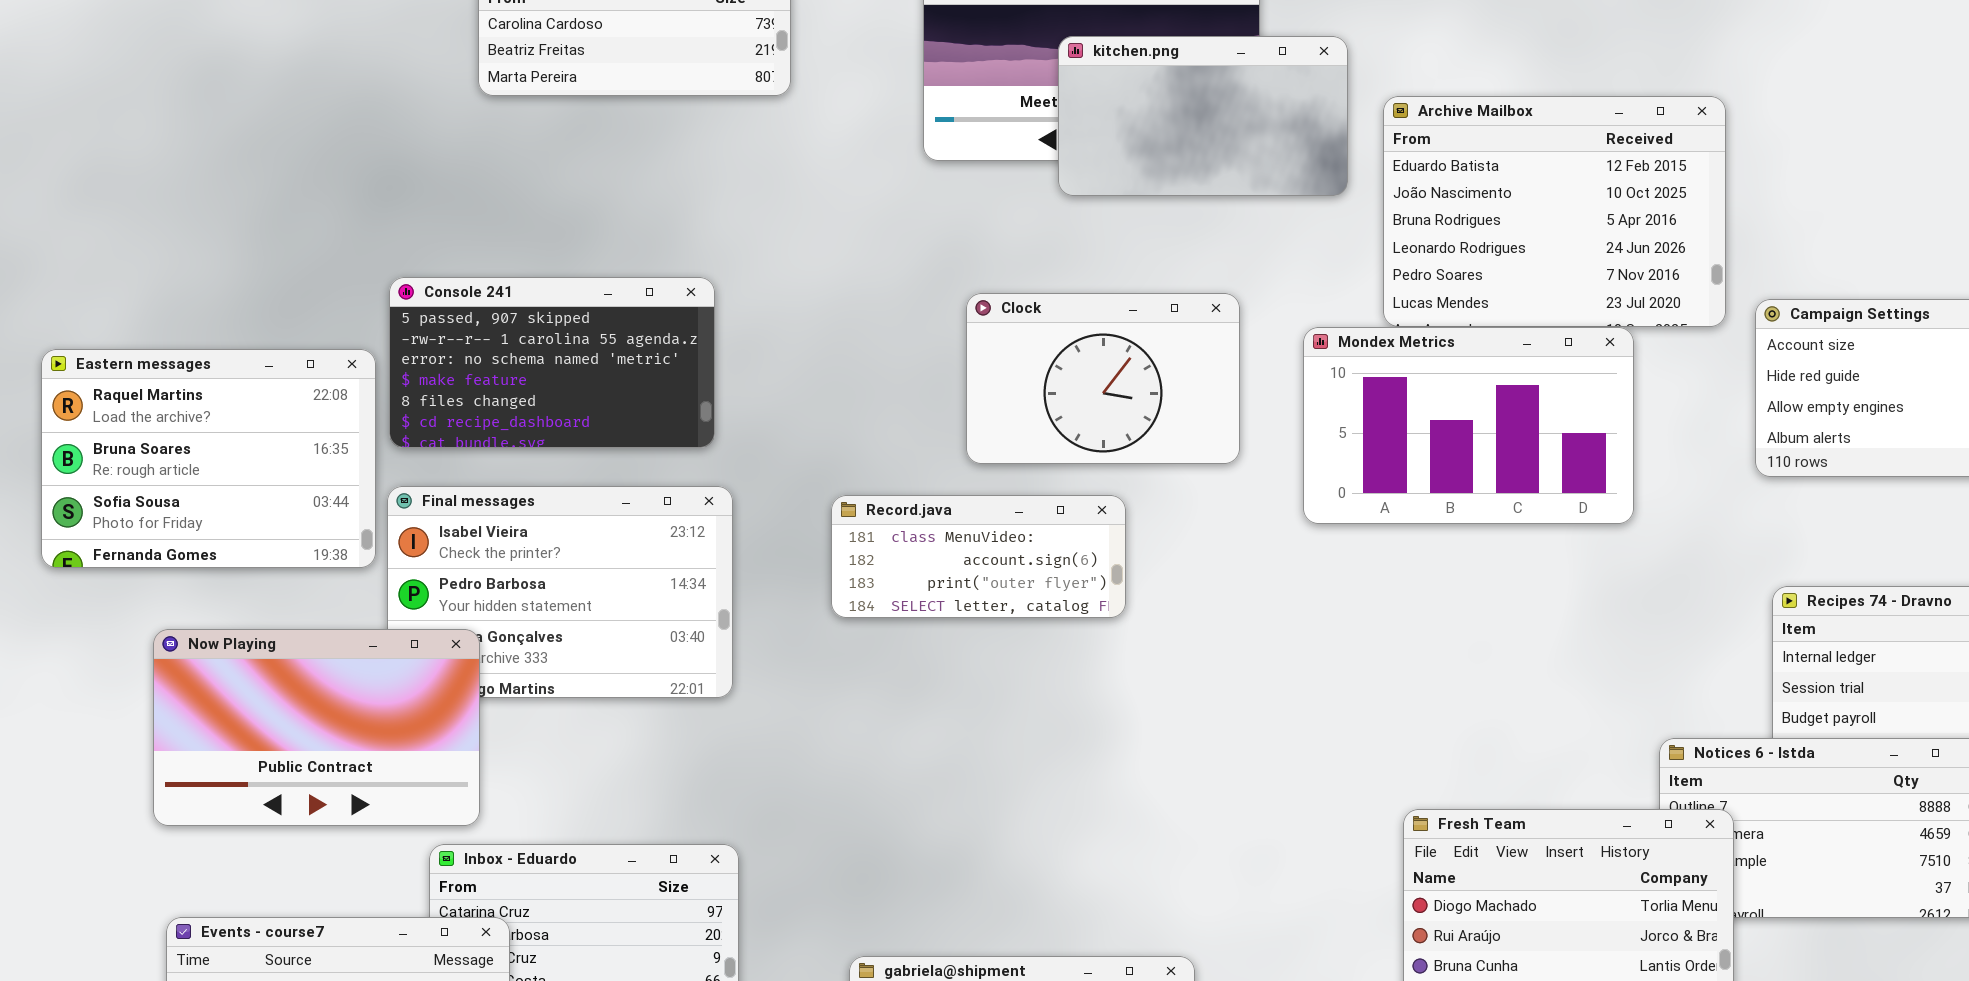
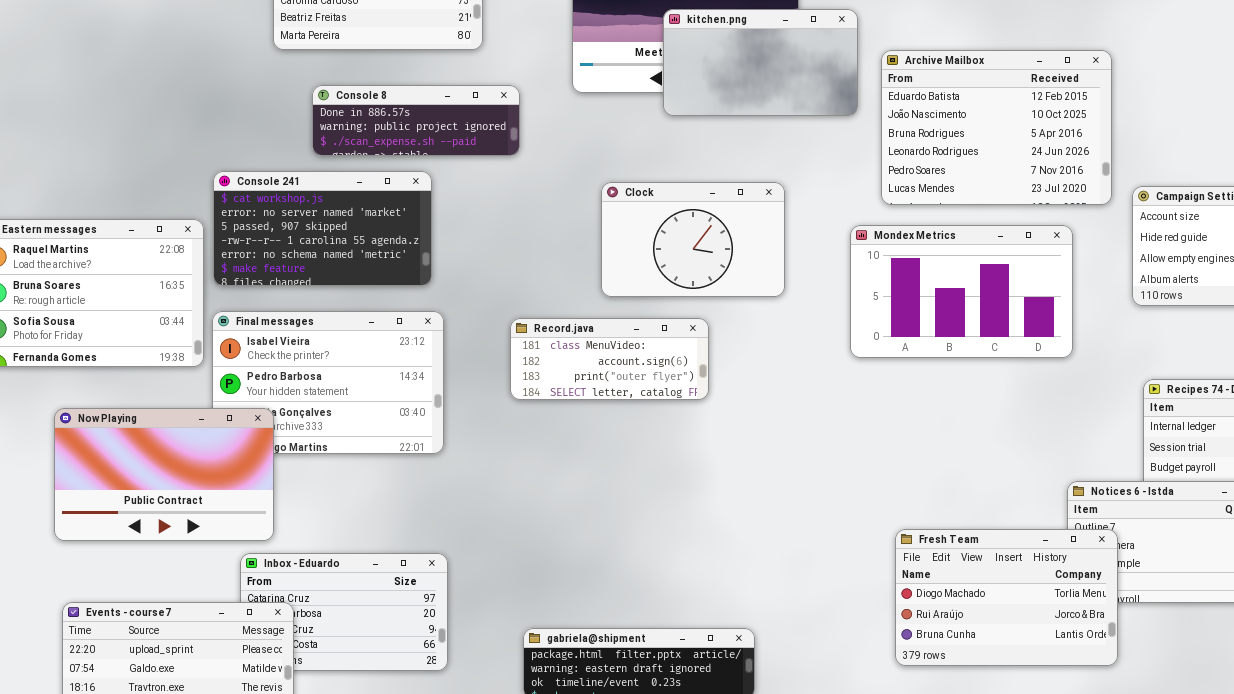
Console 8: none -> [312,85,520,156], opened
Console 241: [389,277,715,448] -> [213,171,432,286], scrolled up 2 rows
Mondex Metrics: [1303,327,1634,524] -> [850,225,1073,358], moved

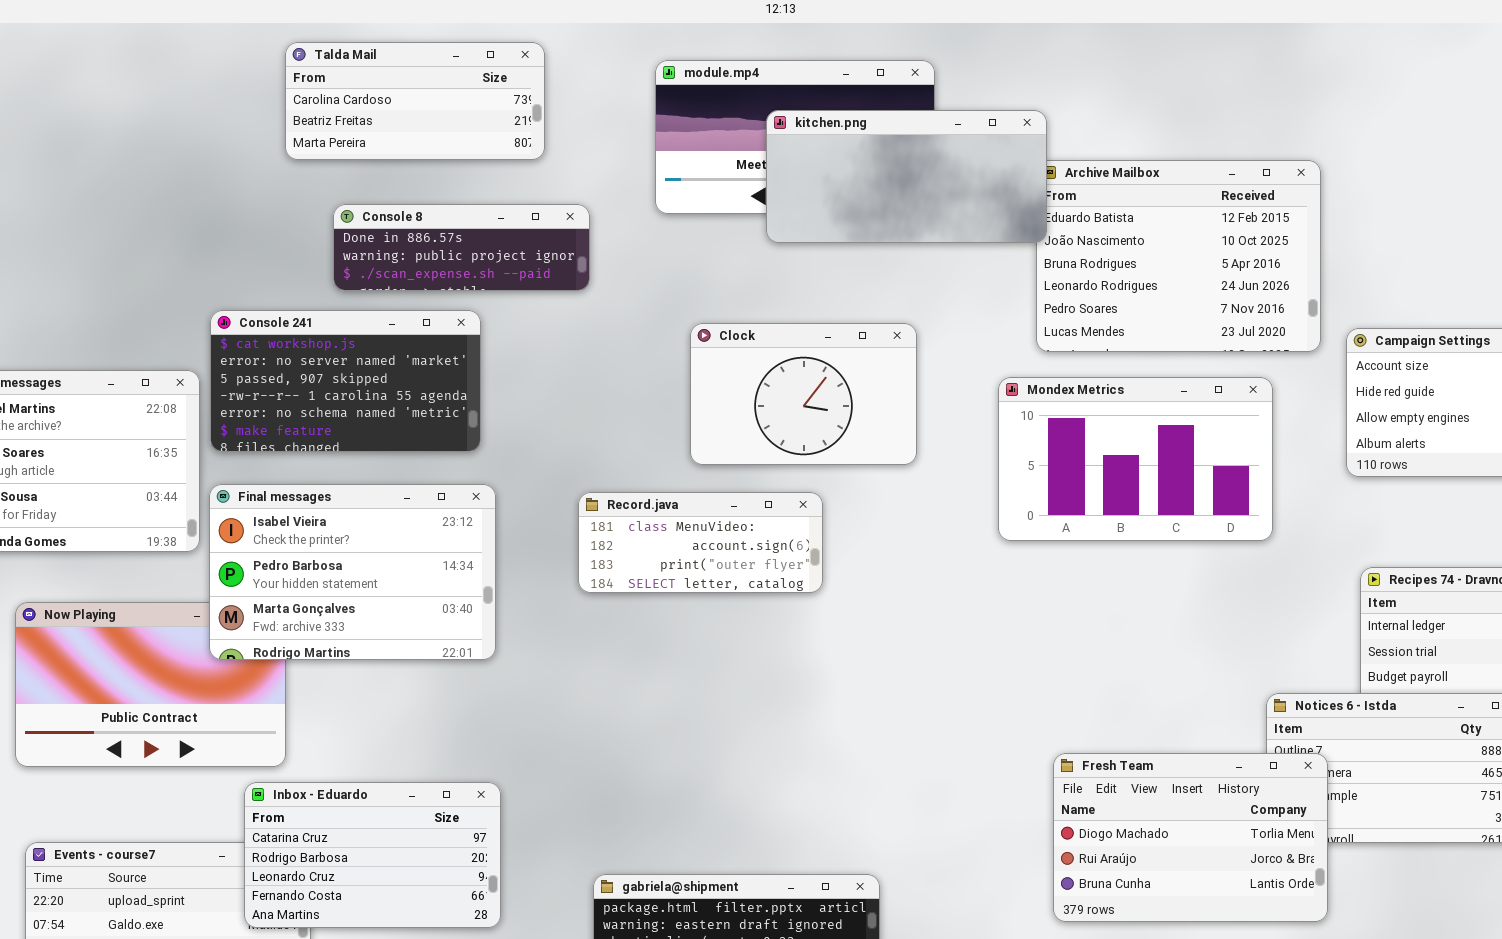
kitchen.png: [663,9,858,116] -> [766,110,1047,243], resized
Final messages: [212,311,444,454] -> [209,484,496,660], raised
Inbox - Eduardo: [240,553,448,671] -> [244,782,501,928], raised

